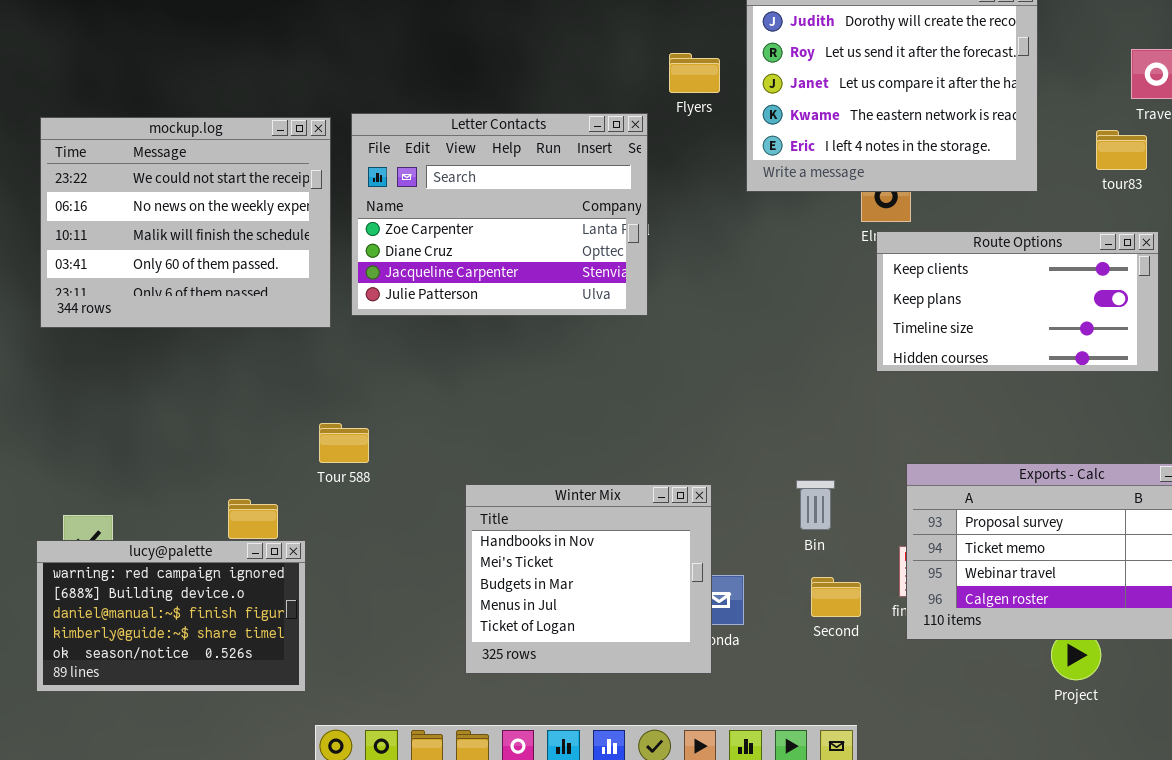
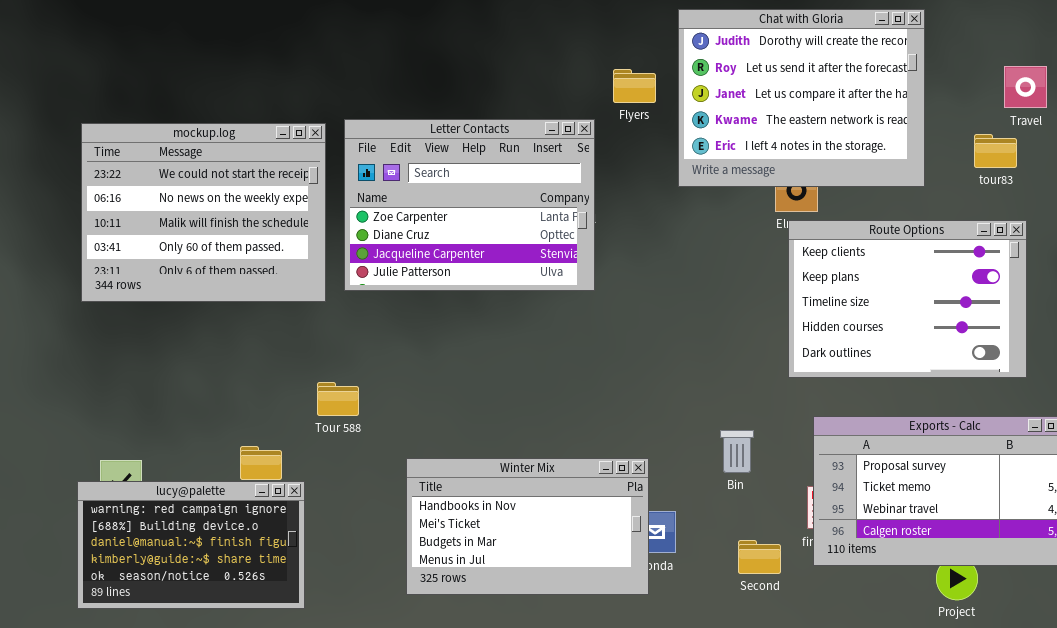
Route Options: [876,231,1159,372] -> [788,220,1027,378], resized
Winter Mix: [465,484,712,674] -> [406,458,649,595], resized
Second: [811,577,861,617] -> [738,540,781,574], moved

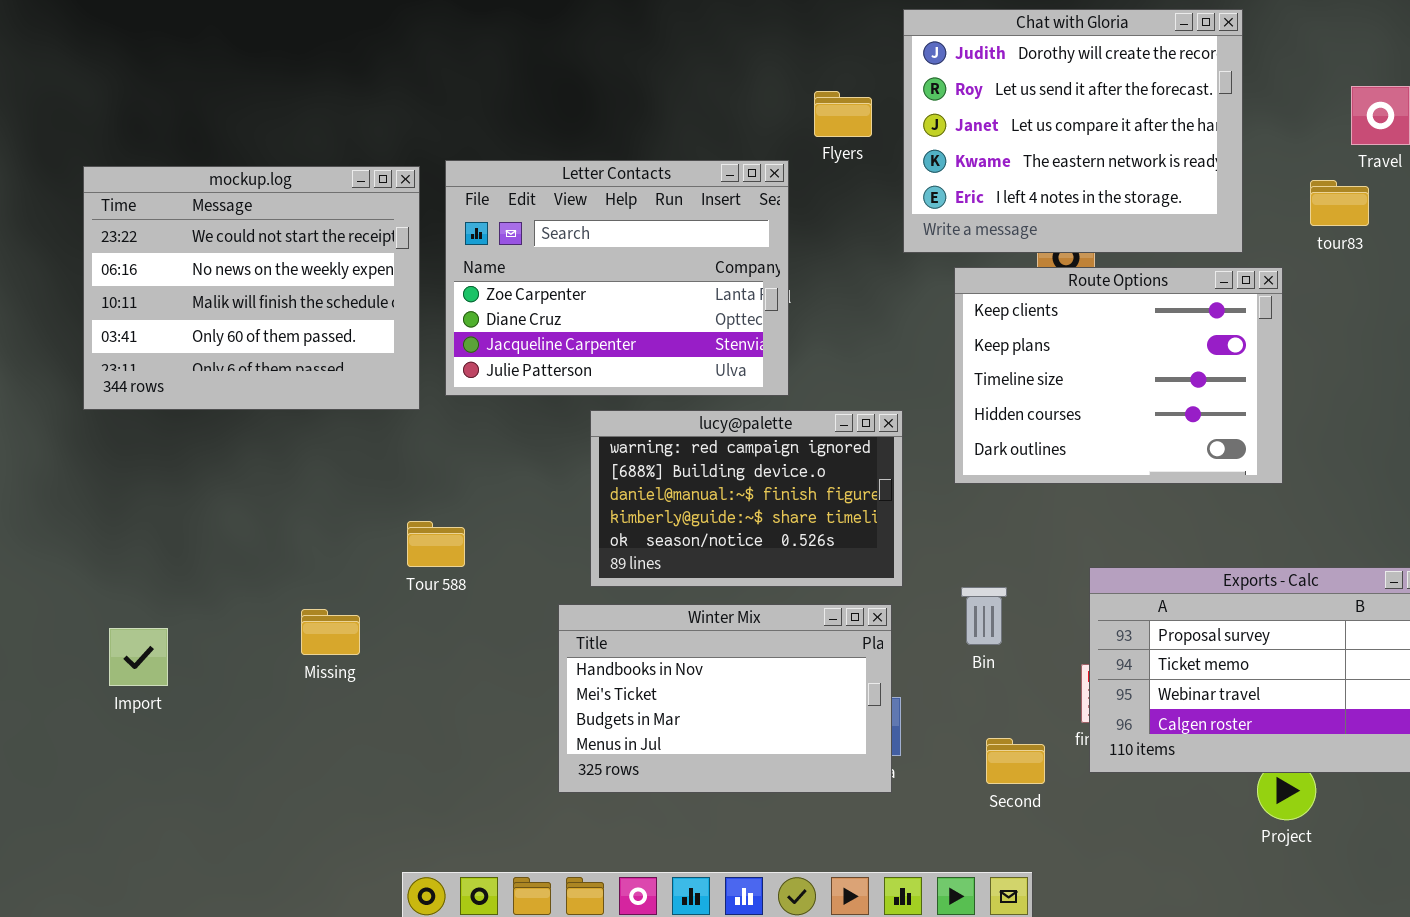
Route Options: [788,220,1027,378] -> [954,267,1283,484], moved
Winter Mix: [406,458,649,595] -> [558,604,892,793], moved
lucy@palette: [77,481,305,609] -> [590,410,903,587], moved

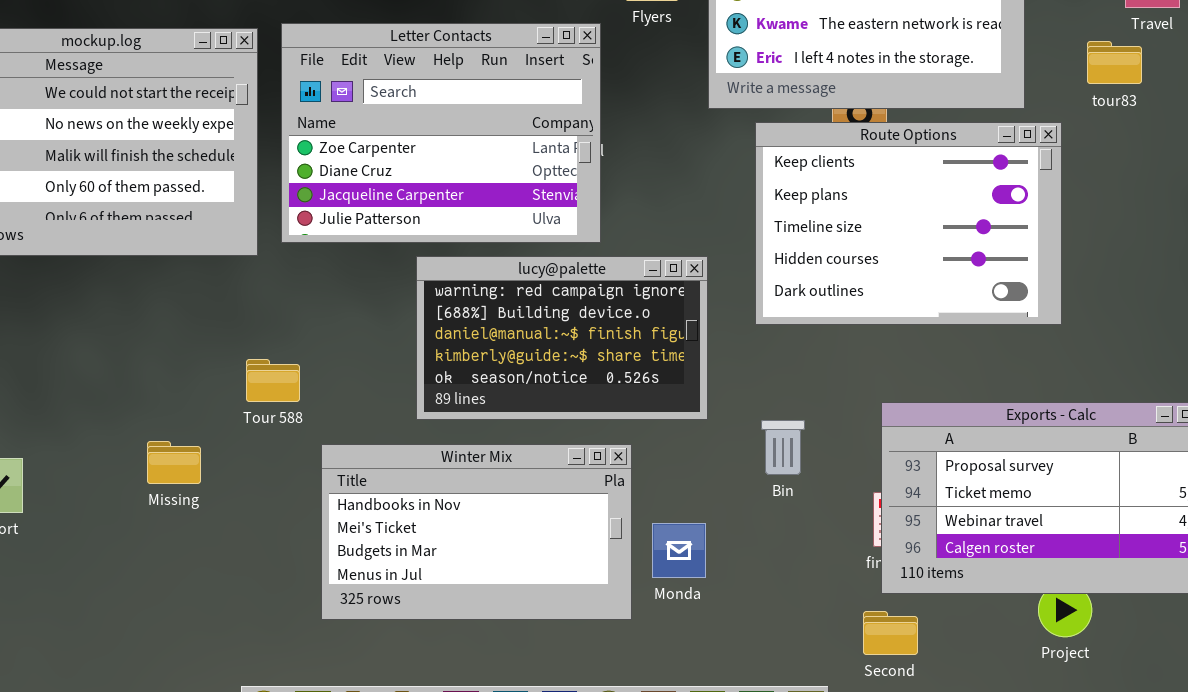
Winter Mix: [558,604,892,793] -> [321,444,632,620], moved
Second: [986,738,1045,784] -> [863,611,918,655], moved

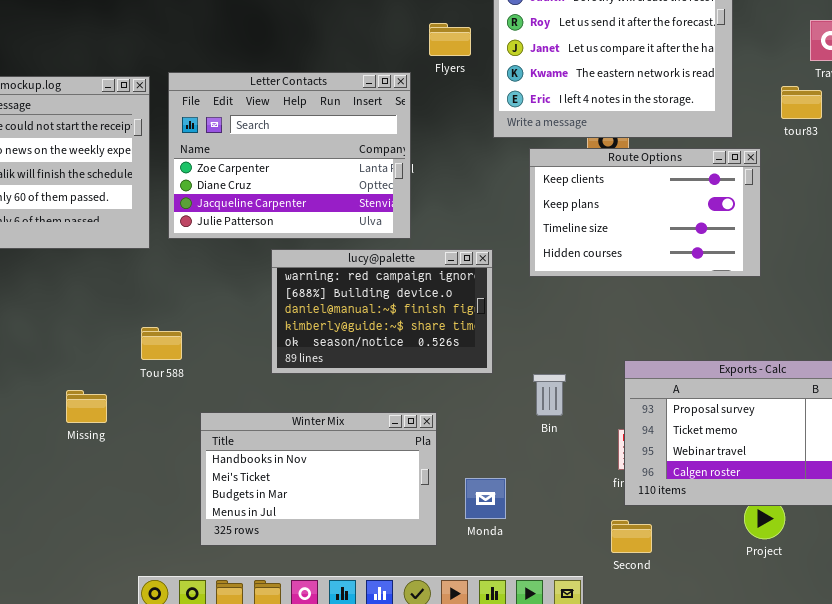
Route Options: [755,122,1062,325] -> [529,148,761,277], resized
Winter Mix: [321,444,632,620] -> [200,412,437,546], moved
Monda: [652,523,706,578] -> [465,478,506,519], moved

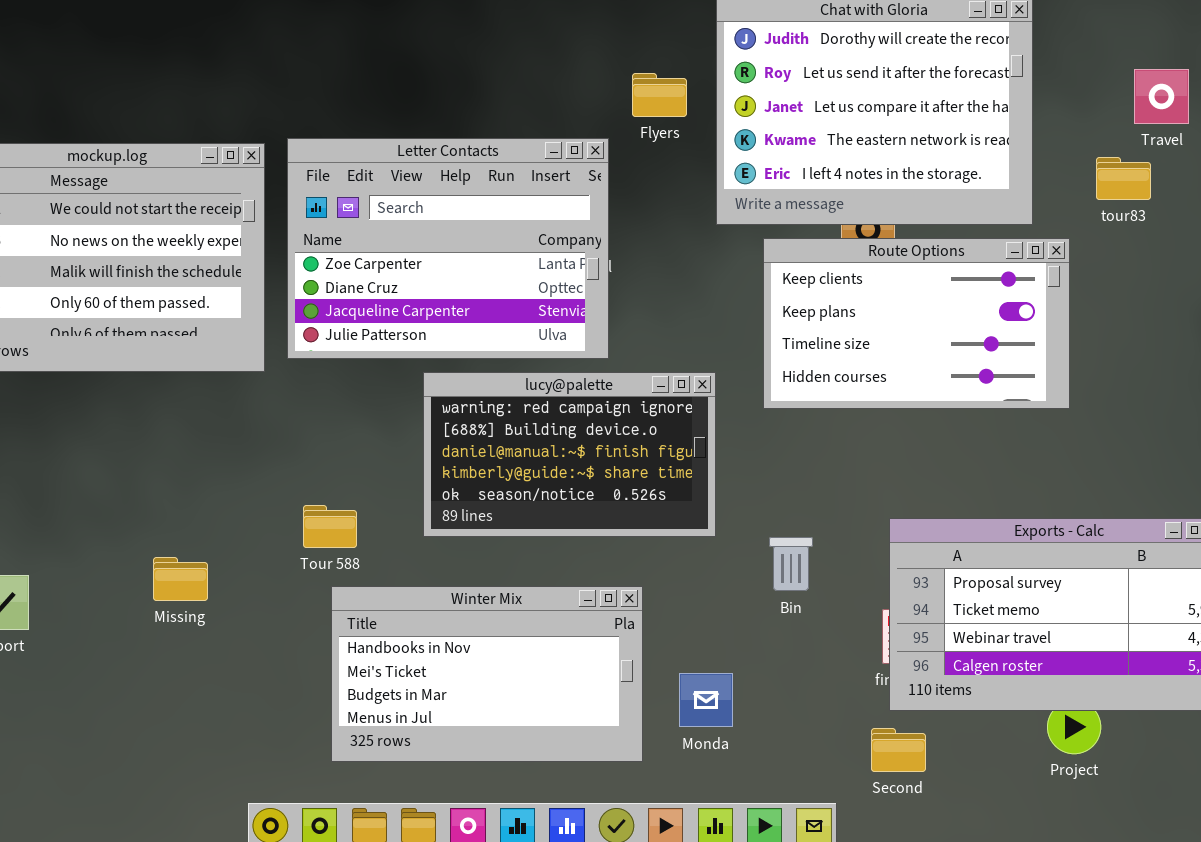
Tour 588: [141,327,182,360] -> [303,505,357,548], moved

